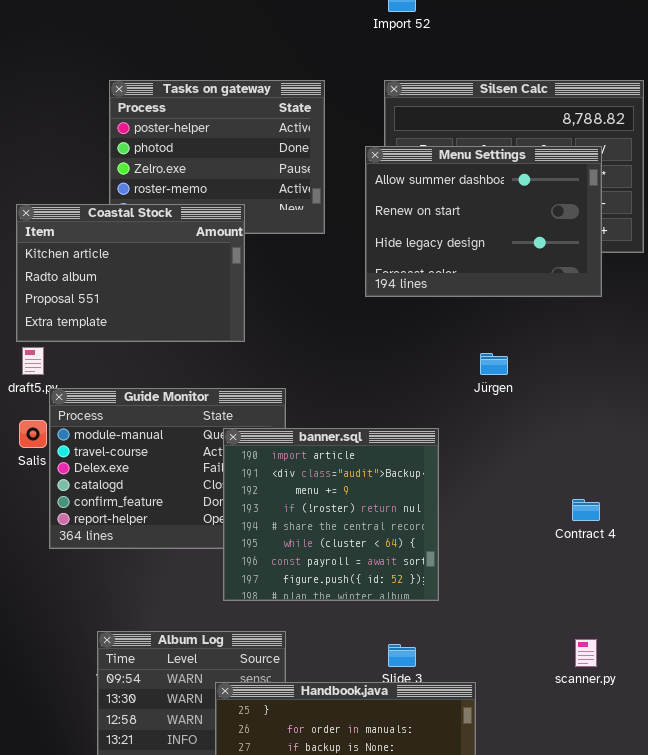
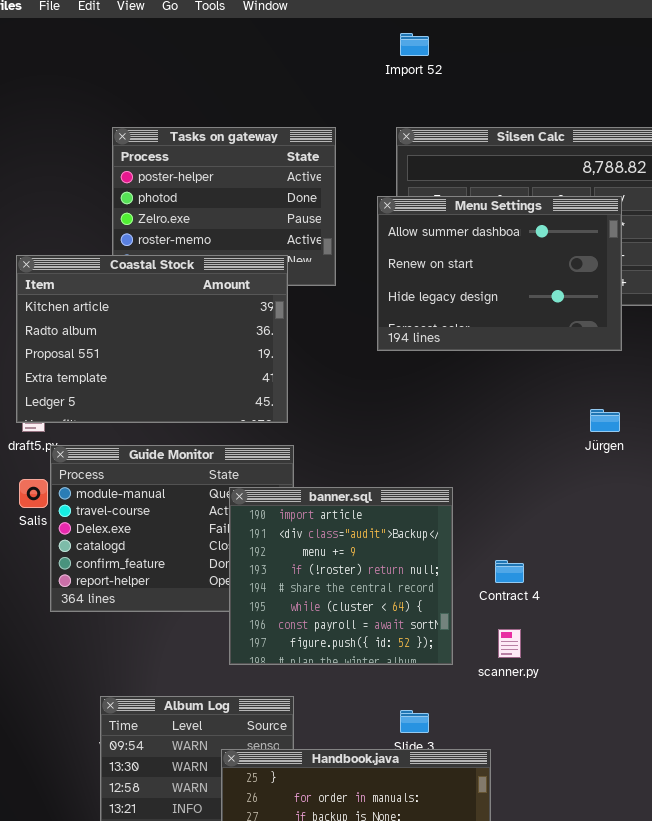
Coastal Stock: [16,204,245,342] -> [16,255,288,423], resized
Jürgen: [480,353,508,375] -> [590,409,620,432], moved
Contract 4: [572,499,600,521] -> [495,560,524,583], moved
scanner.py: [575,639,597,667] -> [498,629,521,658], moved

